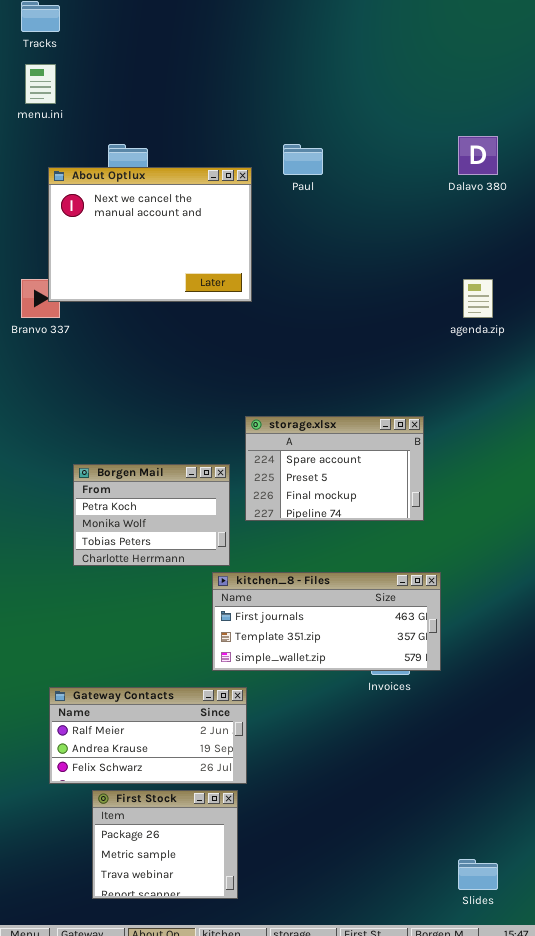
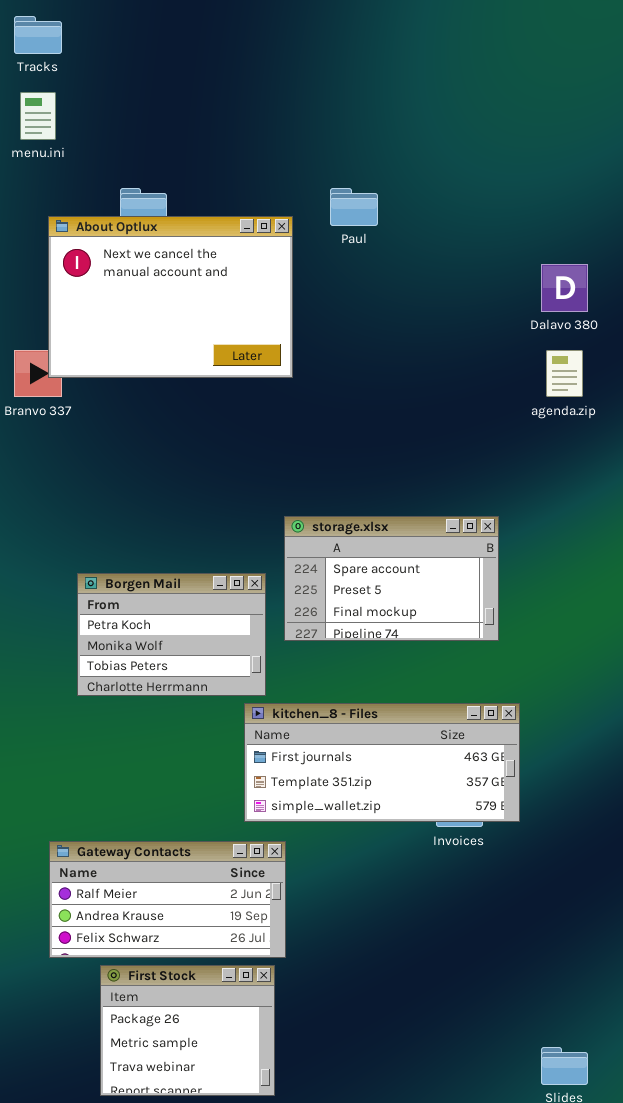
Dalavo 380: [458,136,498,175] -> [541,264,588,312], moved

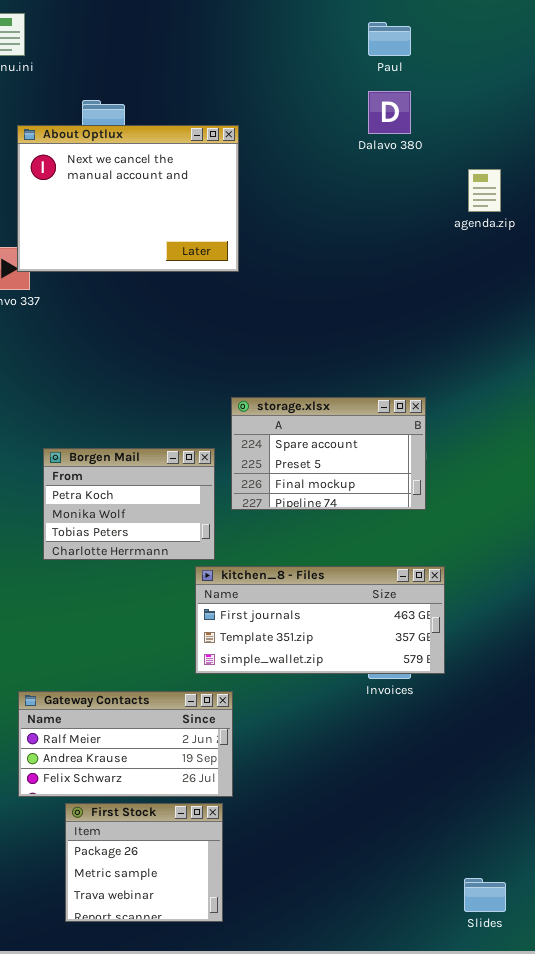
Paul: [330,188,378,226] -> [368,22,411,56], moved
Dalavo 380: [541,264,588,312] -> [368,91,411,134], moved
agenda.zip: [546,350,583,397] -> [468,169,501,212], moved

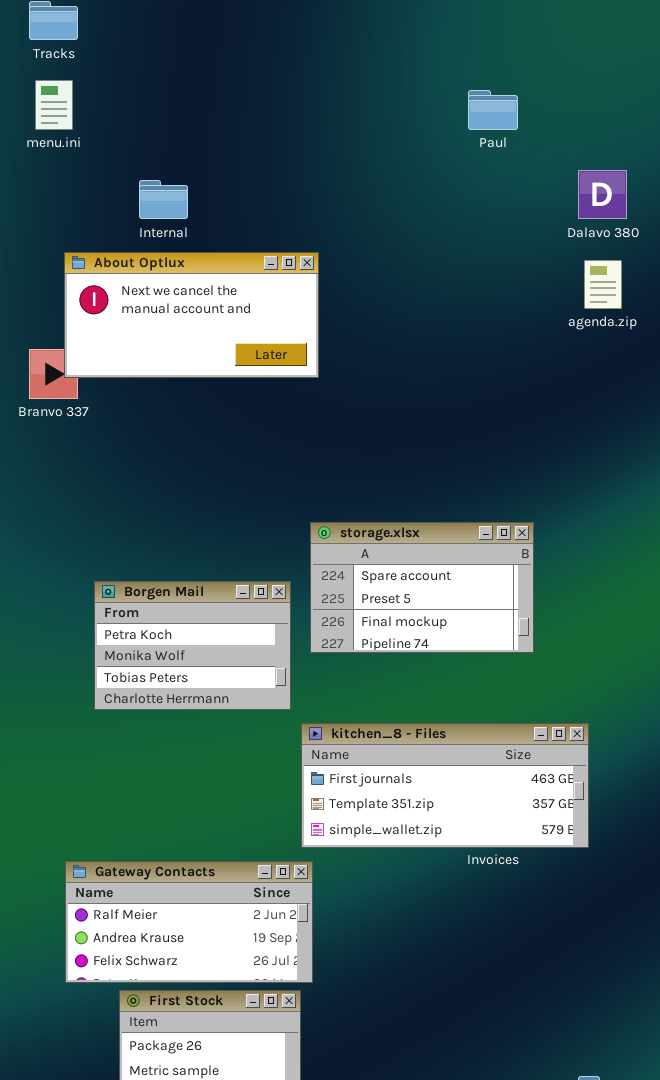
Dalavo 380: [368,91,411,134] -> [578,170,627,219], moved
About Optlux: [17,125,239,272] -> [64,252,319,378], resized
kitchen_8 - Files: [195,566,445,674] -> [301,723,589,848], moved

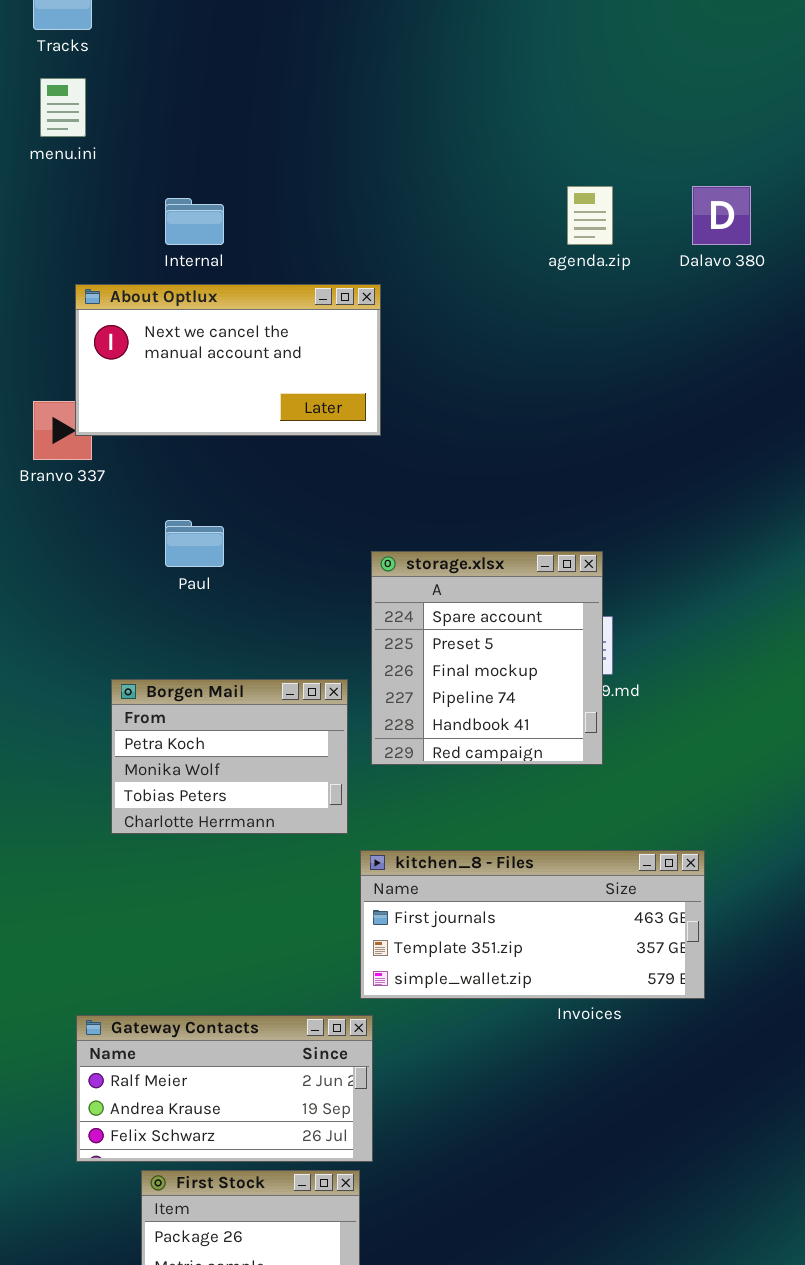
Paul: [468,90,518,130] -> [165,520,224,567], moved
agenda.zip: [584,260,622,309] -> [567,186,613,245], moved
storage.xlsx: [310,522,534,653] -> [371,551,603,765], resized

